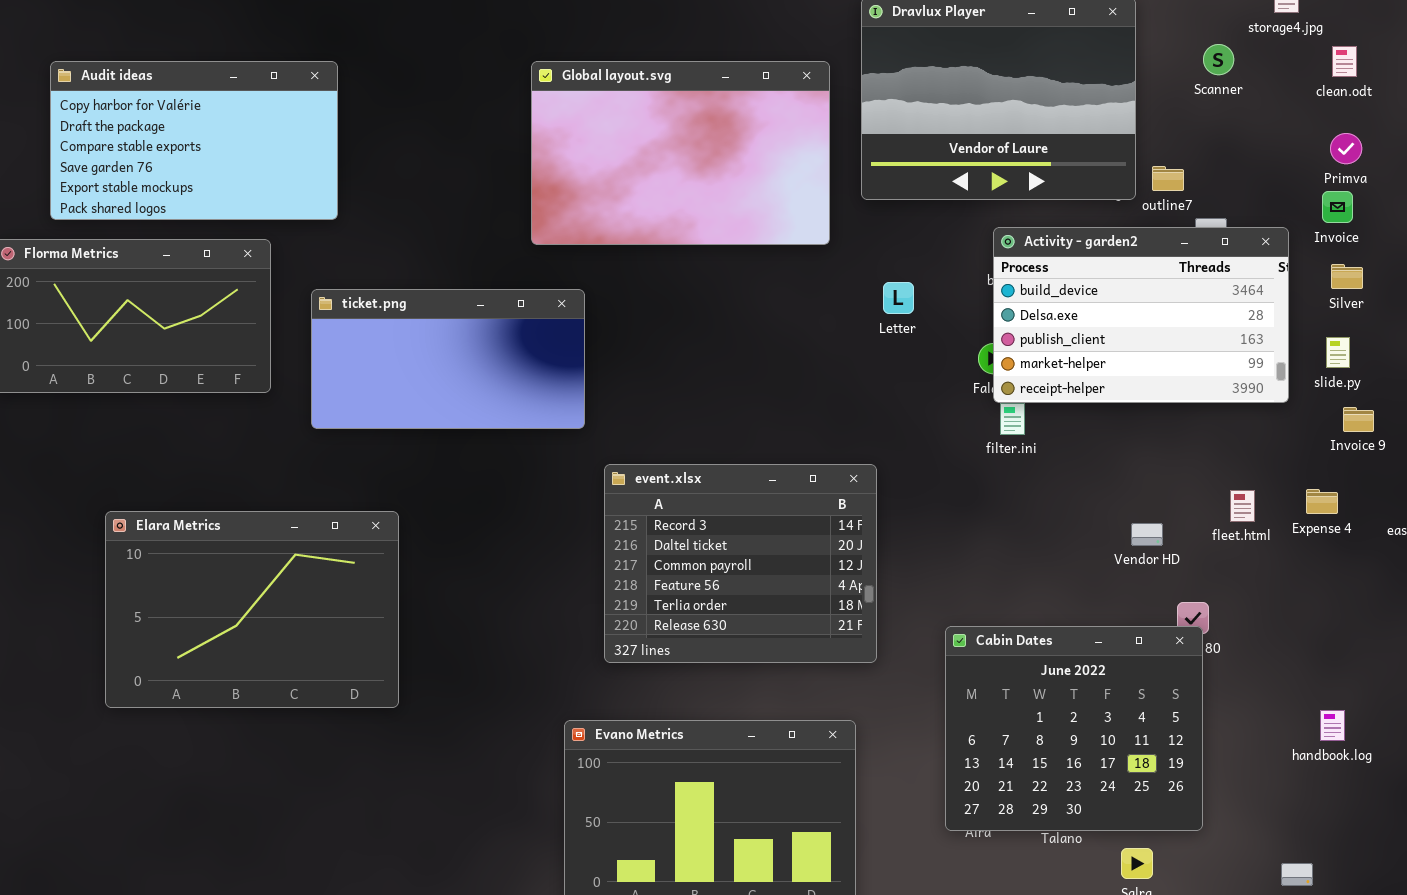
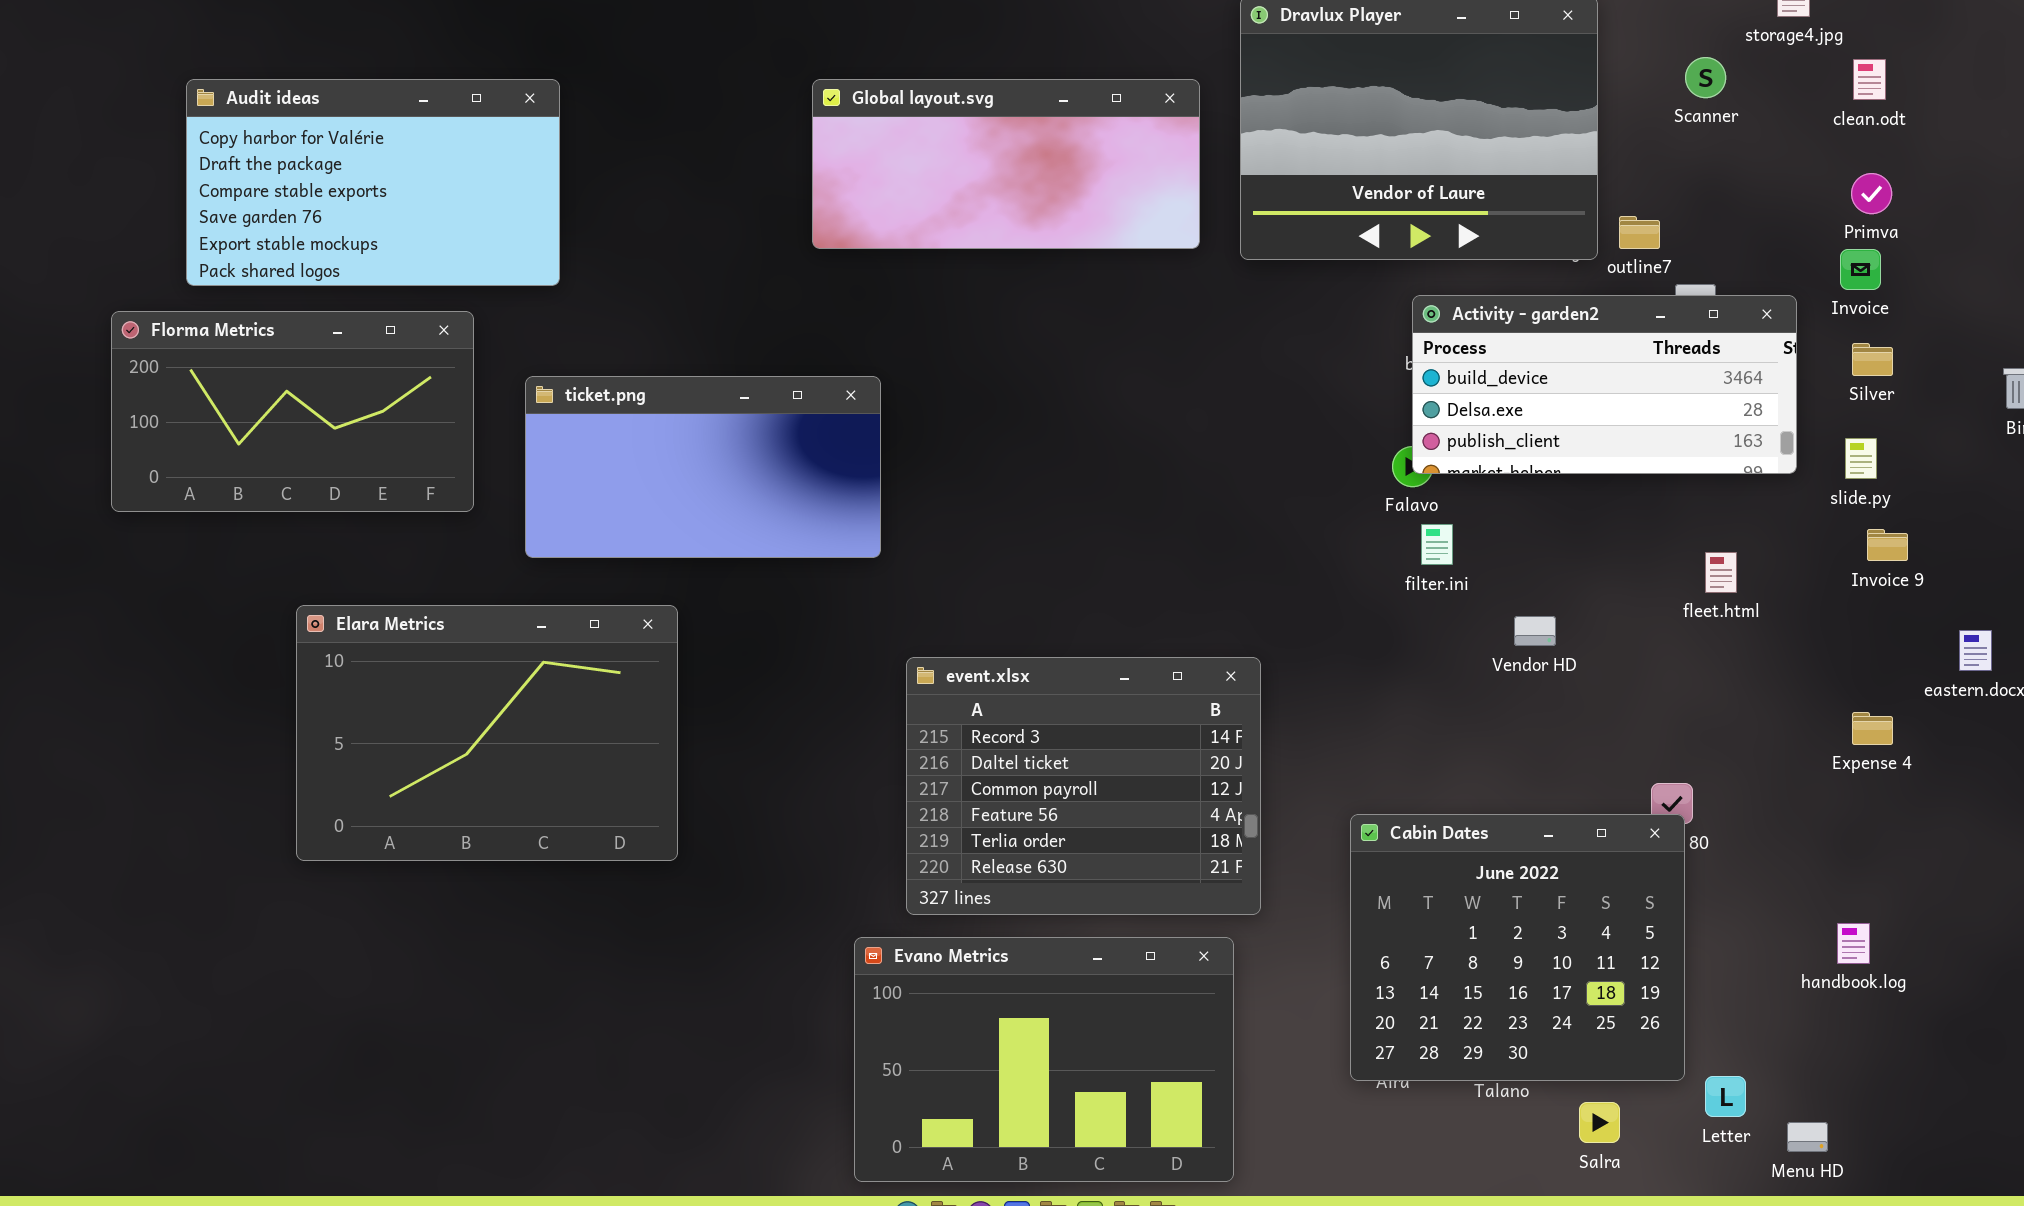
Global layout.svg: [531,61,830,245] -> [812,79,1200,249], resized
Activity - garden2: [993,227,1289,403] -> [1412,295,1797,474], resized
Letter: [883,282,914,314] -> [1705,1076,1746,1117], moved
event.xlsx: [604,464,877,663] -> [906,657,1261,915], moved
Expense 4: [1306,489,1338,514] -> [1852,712,1893,745], moved
fleet.html: [1230,490,1255,522] -> [1705,552,1737,593], moved
Elara Metrics: [105,511,399,708] -> [296,605,678,861], moved
Vendor HD: [1131,523,1163,546] -> [1514,616,1556,646], moved

